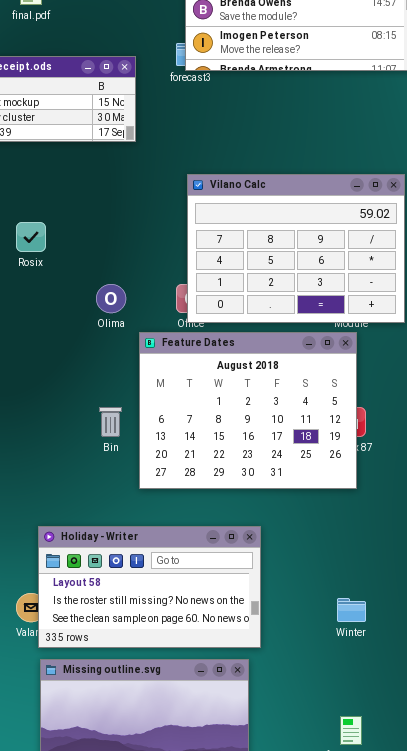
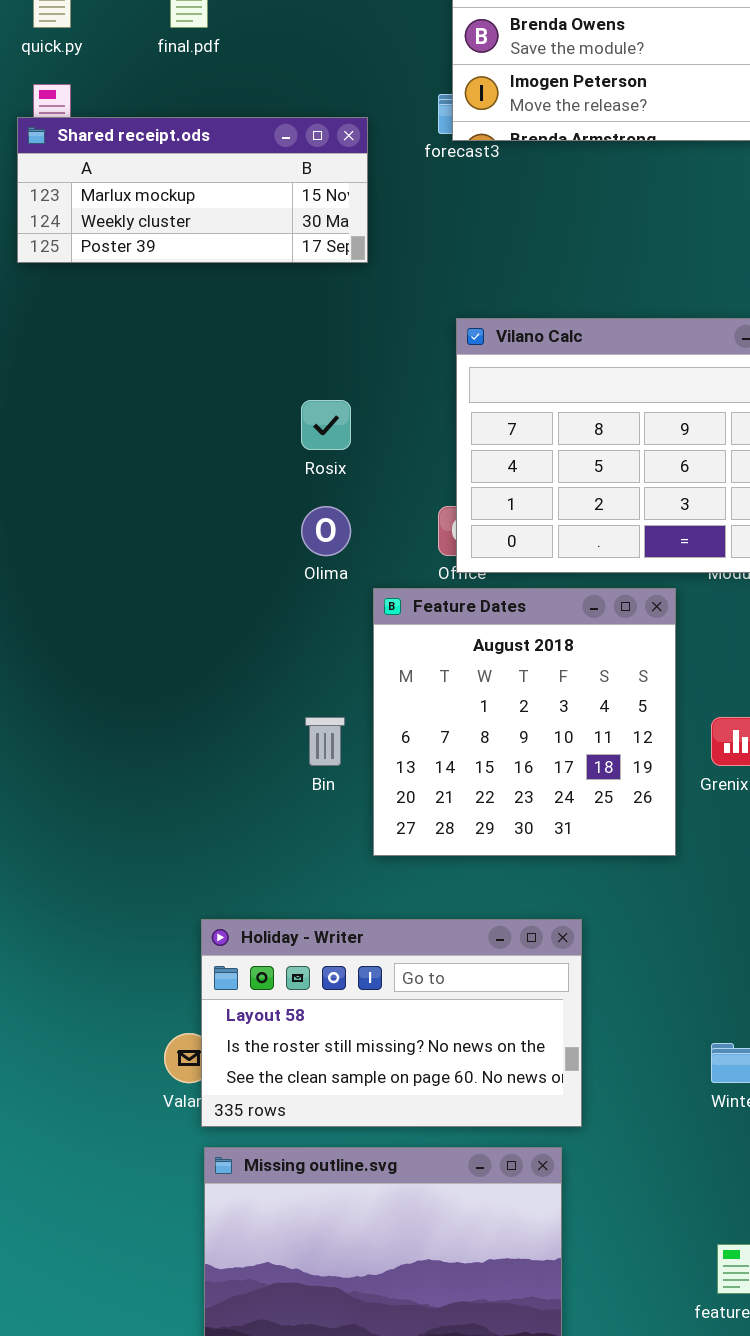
Rosix: [16,222,46,252] -> [301,400,351,450], moved
Feature Dates: [139,332,357,489] -> [373,588,676,856], resized

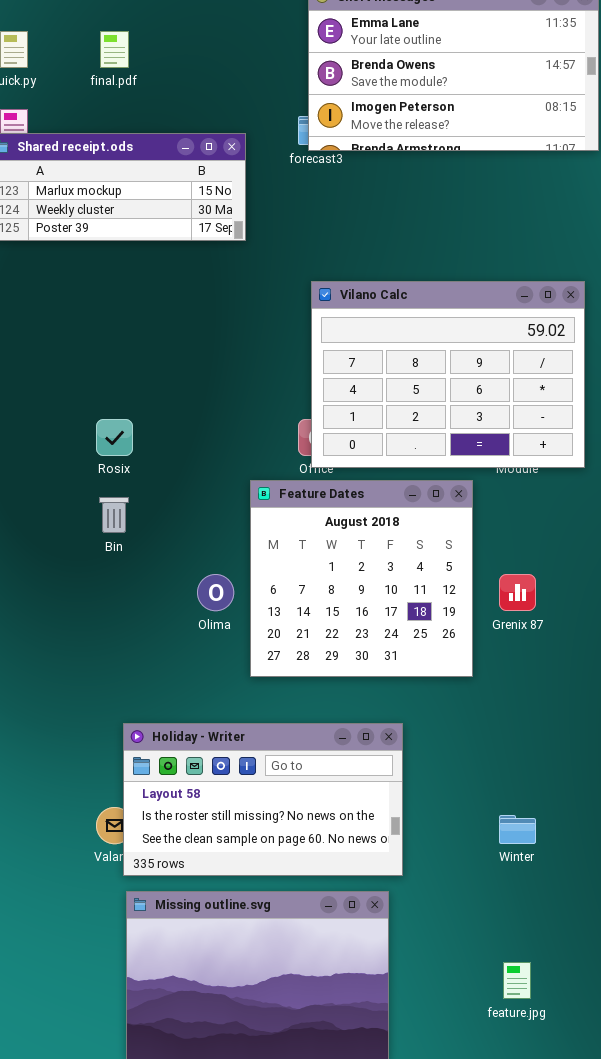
Rosix: [301,400,351,450] -> [96,419,133,456], moved
Olima: [301,506,351,556] -> [197,574,234,611], moved
Bin: [305,717,345,766] -> [99,497,129,533], moved

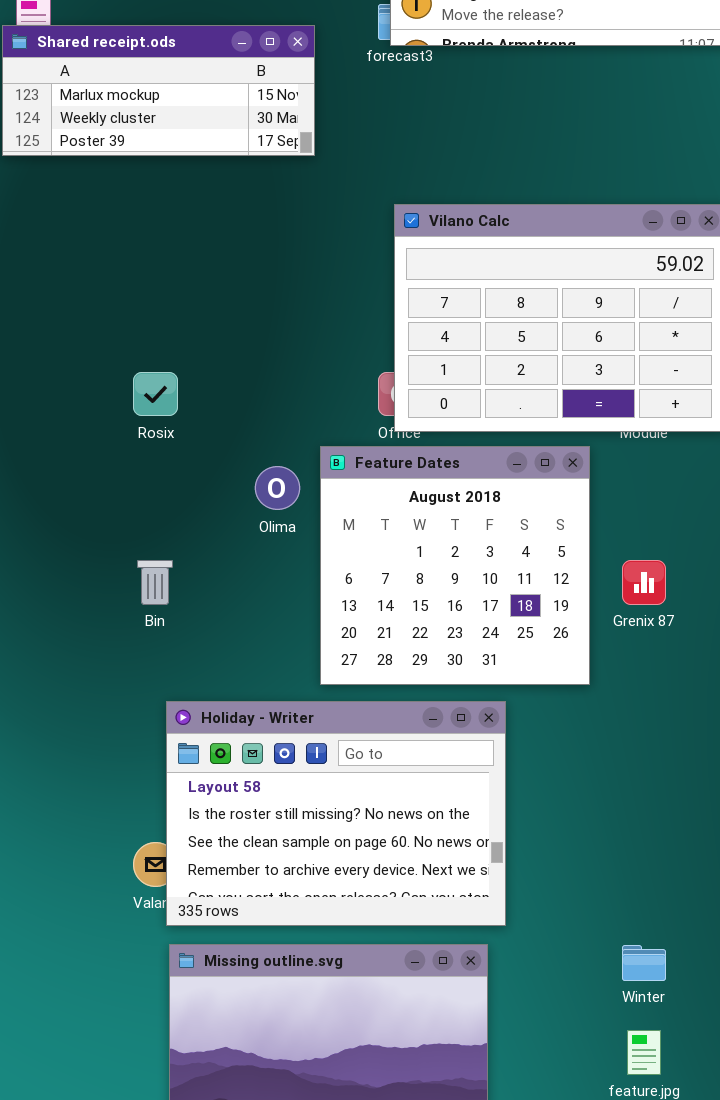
Bin: [99,497,129,533] -> [137,560,173,605], moved
Olima: [197,574,234,611] -> [255,466,300,510], moved
Holiday - Writer: [123,723,403,876] -> [166,701,506,926], resized
Winter: [499,815,536,844] -> [622,945,666,981], moved

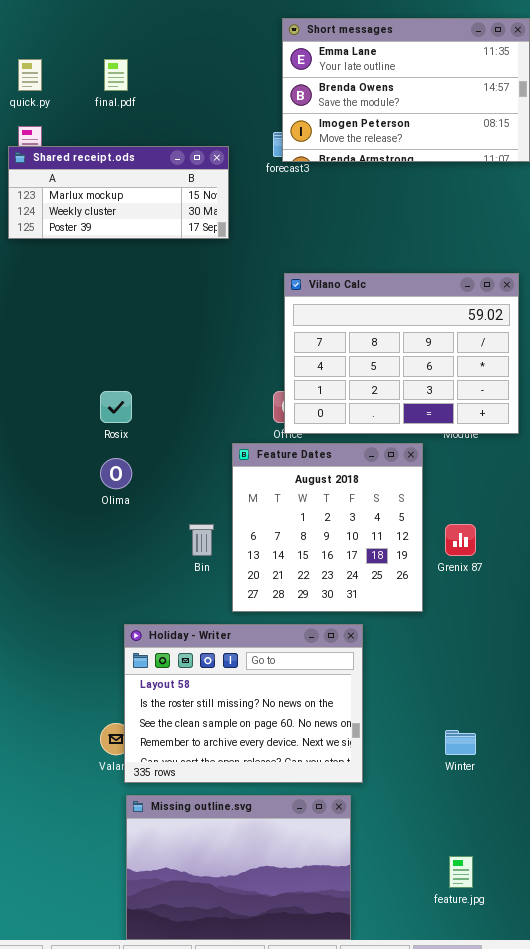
Olima: [255,466,300,510] -> [100,458,132,489], moved
Bin: [137,560,173,605] -> [189,524,214,556], moved
Winter: [622,945,666,981] -> [445,730,476,755], moved

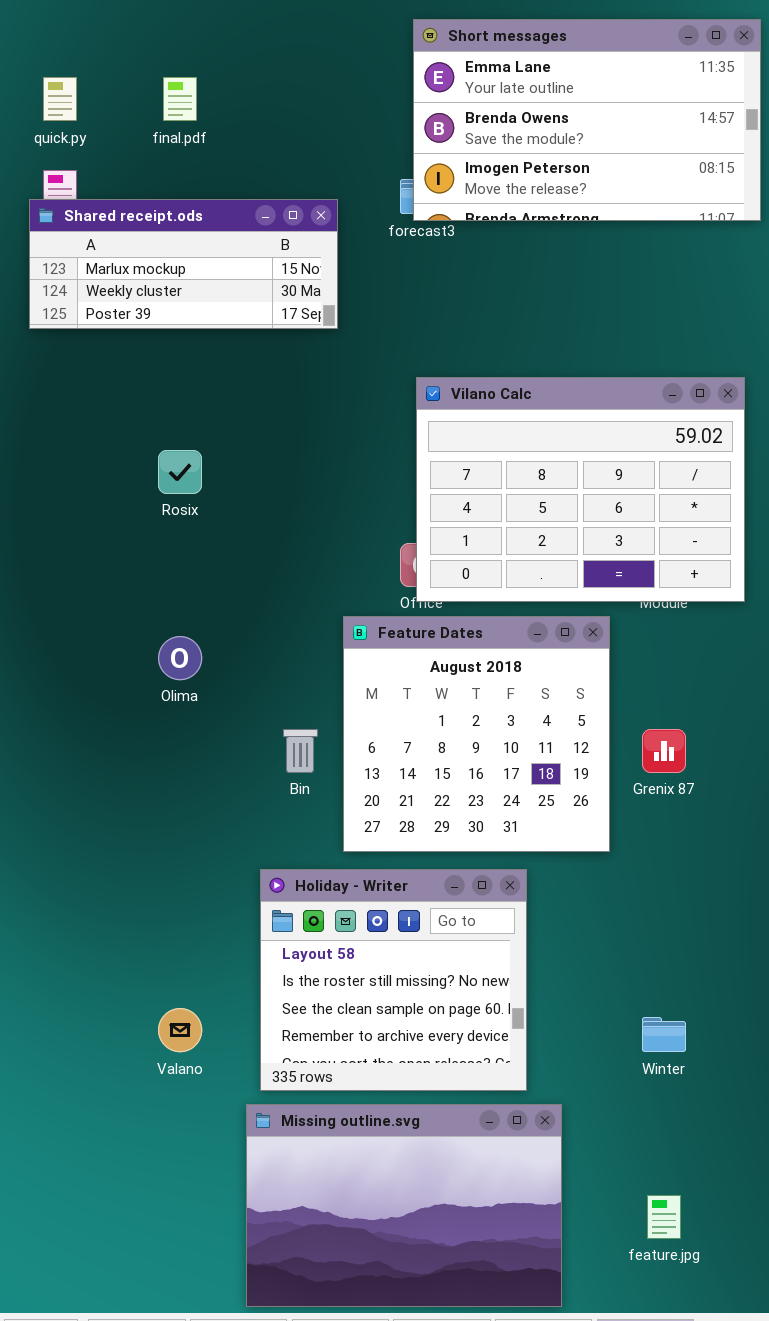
Rosix: [100,391,132,423] -> [158,450,202,494], moved
Holiday - Writer: [124,624,363,783] -> [260,869,527,1091], resized
Missing outline.svg: [126,795,351,940] -> [246,1104,562,1307], moved

